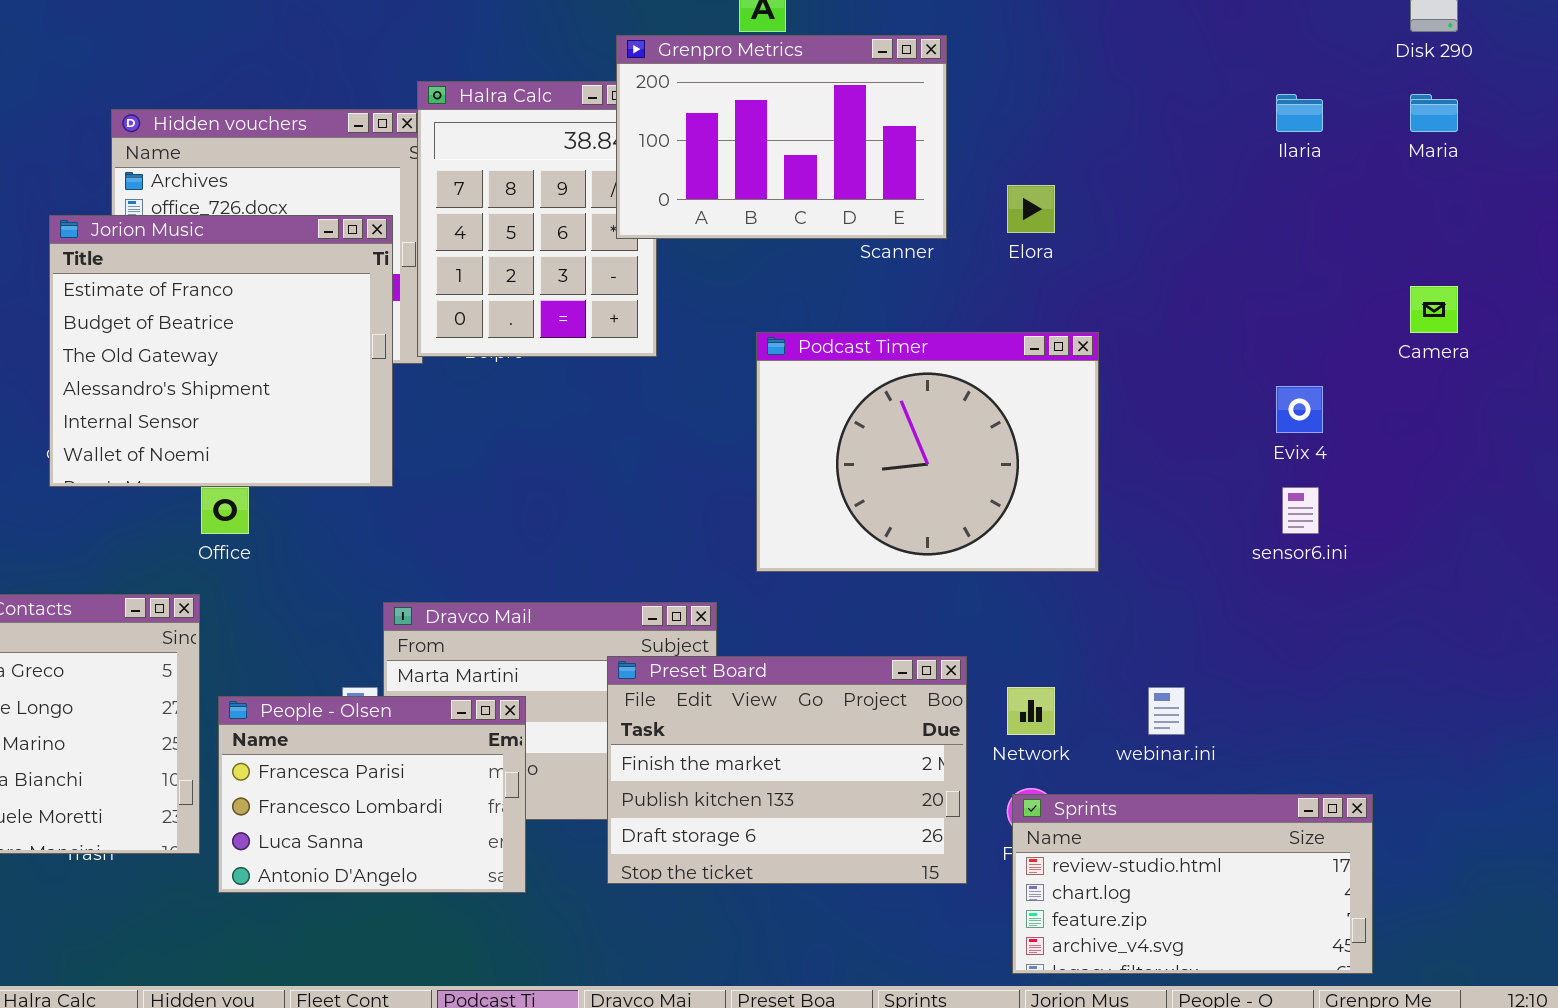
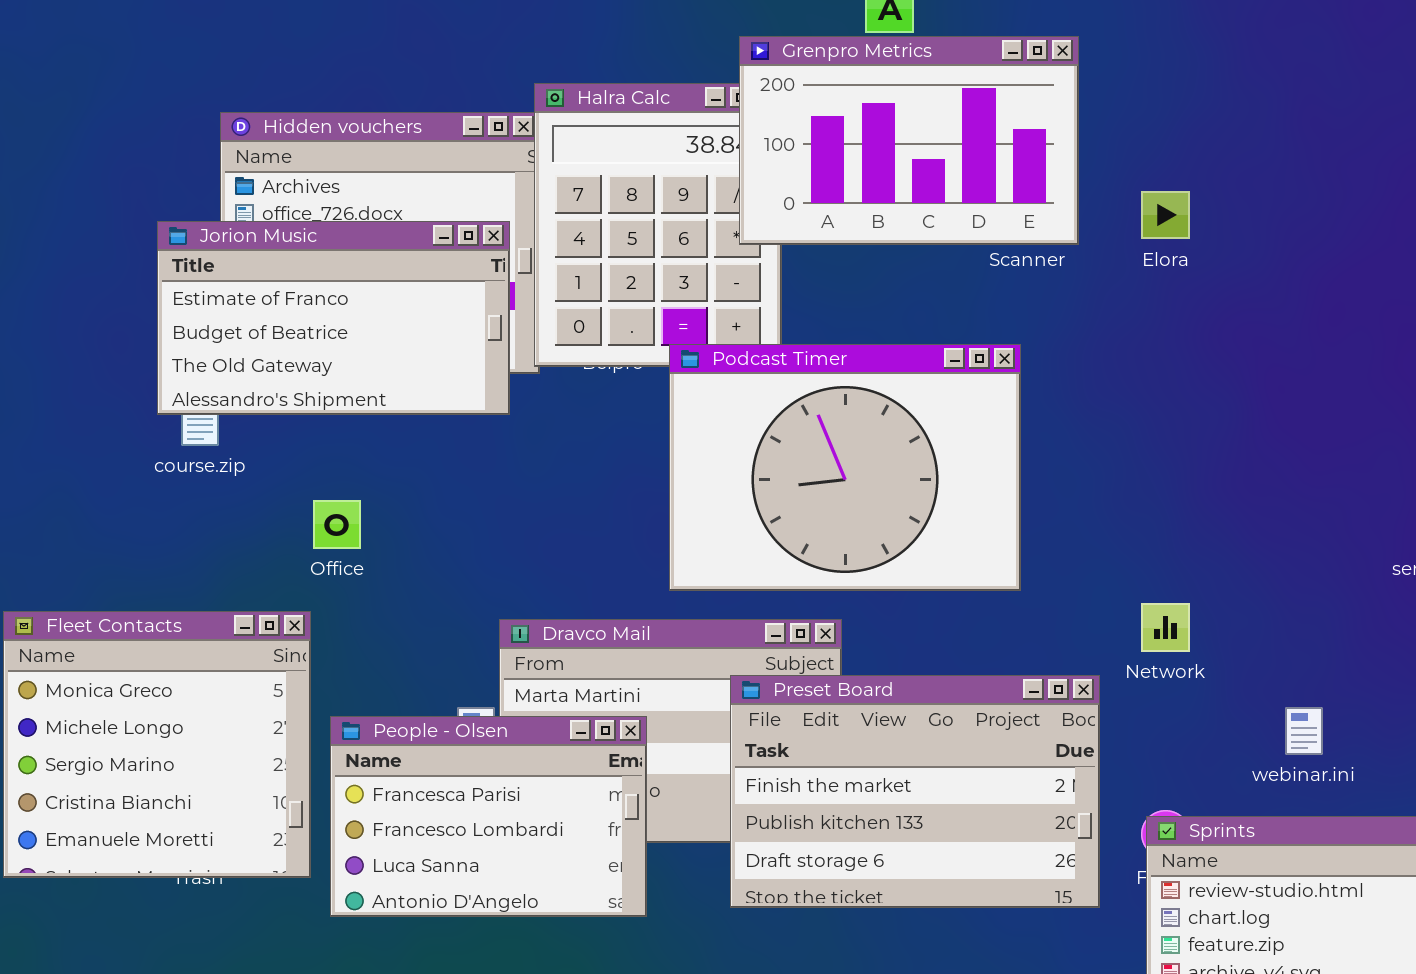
Jorion Music: [49,215,393,487] -> [157,221,510,415], resized
Podcast Timer: [756,332,1099,572] -> [669,344,1021,591], moved
Network: [1007,687,1055,735] -> [1141,603,1190,652], moved

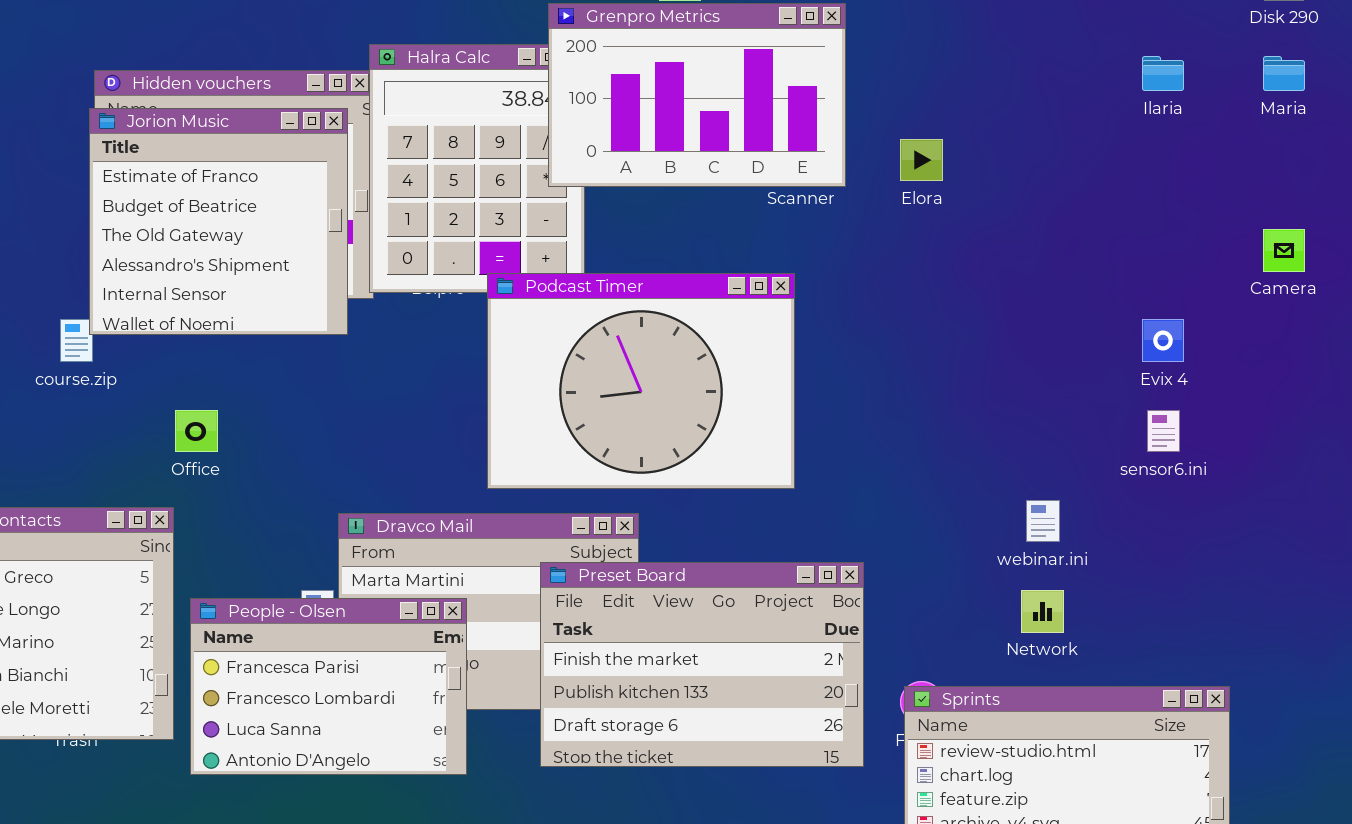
Jorion Music: [157,221,510,415] -> [89,108,348,335], resized
Network: [1141,603,1190,652] -> [1021,590,1064,633], moved
webinar.ini: [1285,707,1323,755] -> [1026,500,1060,542], moved

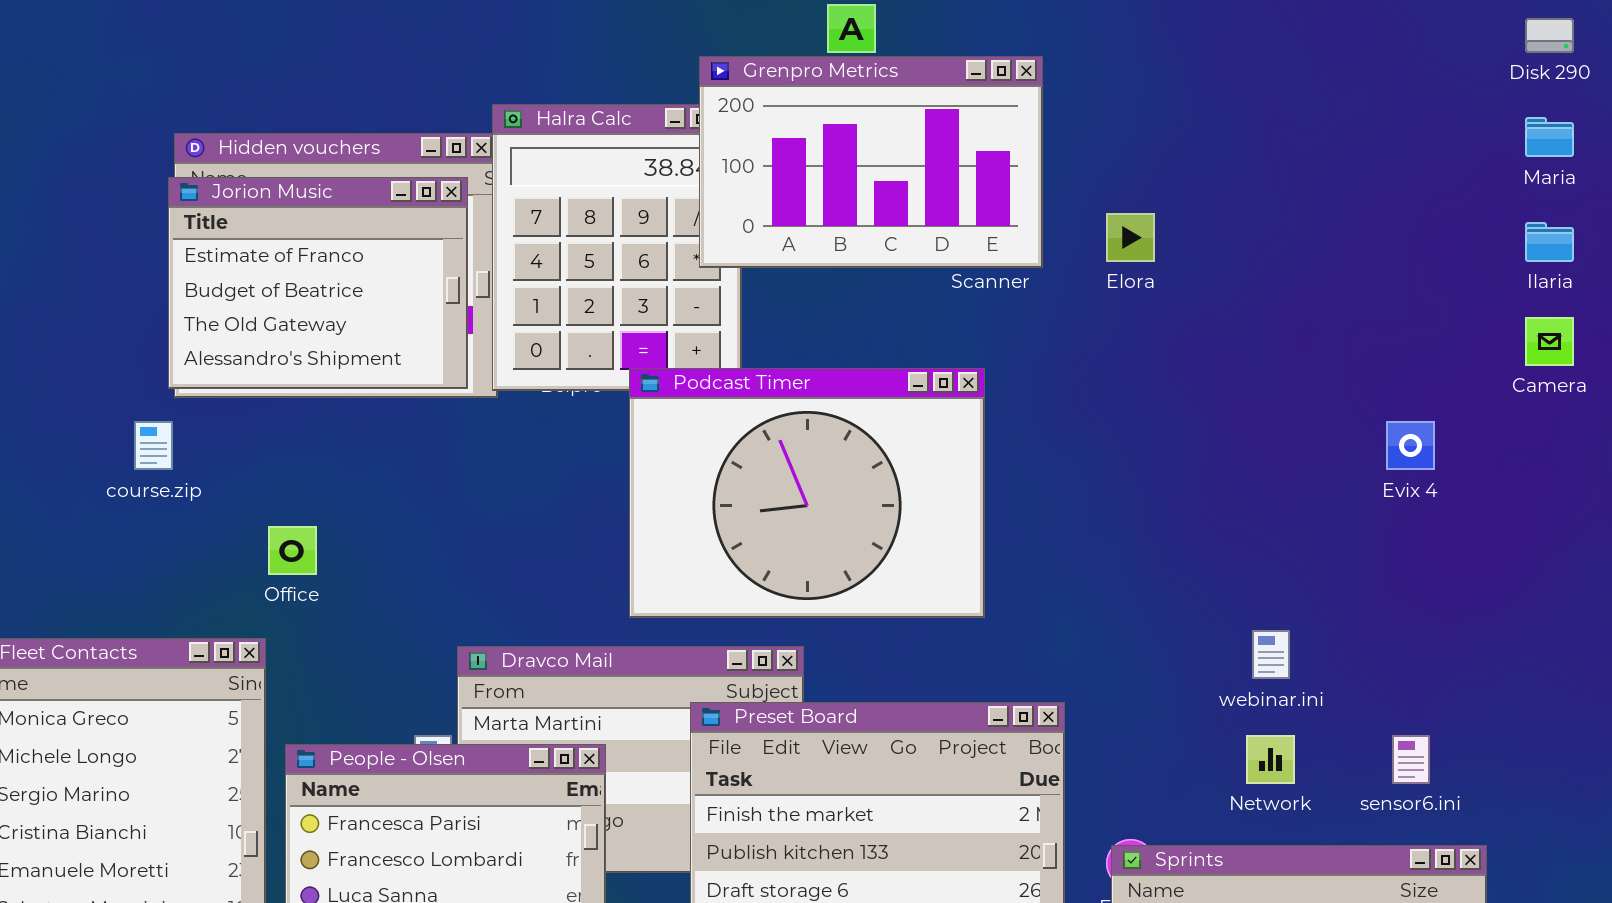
Ilaria: [1142,56,1184,91] -> [1525,222,1574,262], moved
Jorion Music: [89,108,348,335] -> [168,177,468,389], resized
sensor6.ini: [1147,410,1180,452] -> [1392,735,1430,784], moved

